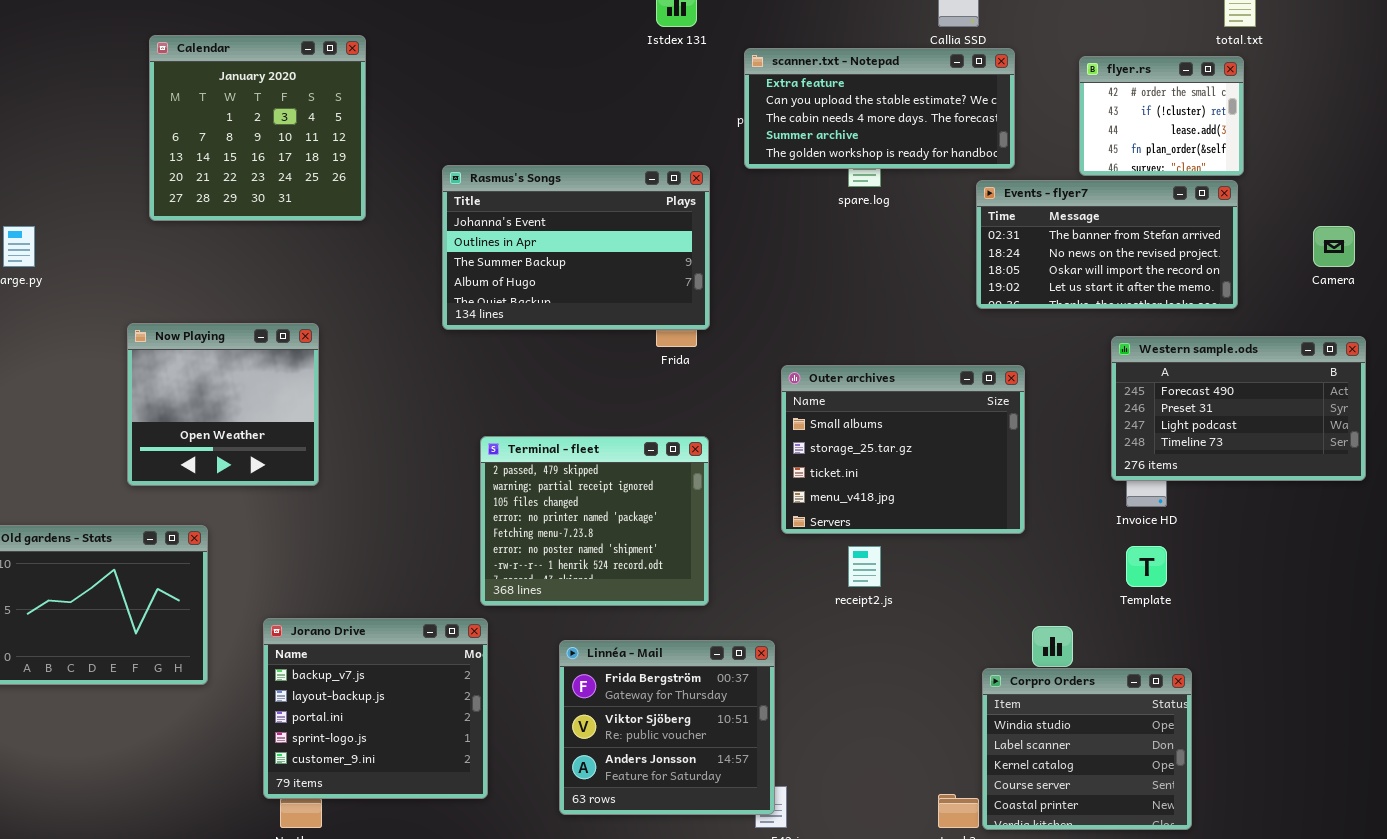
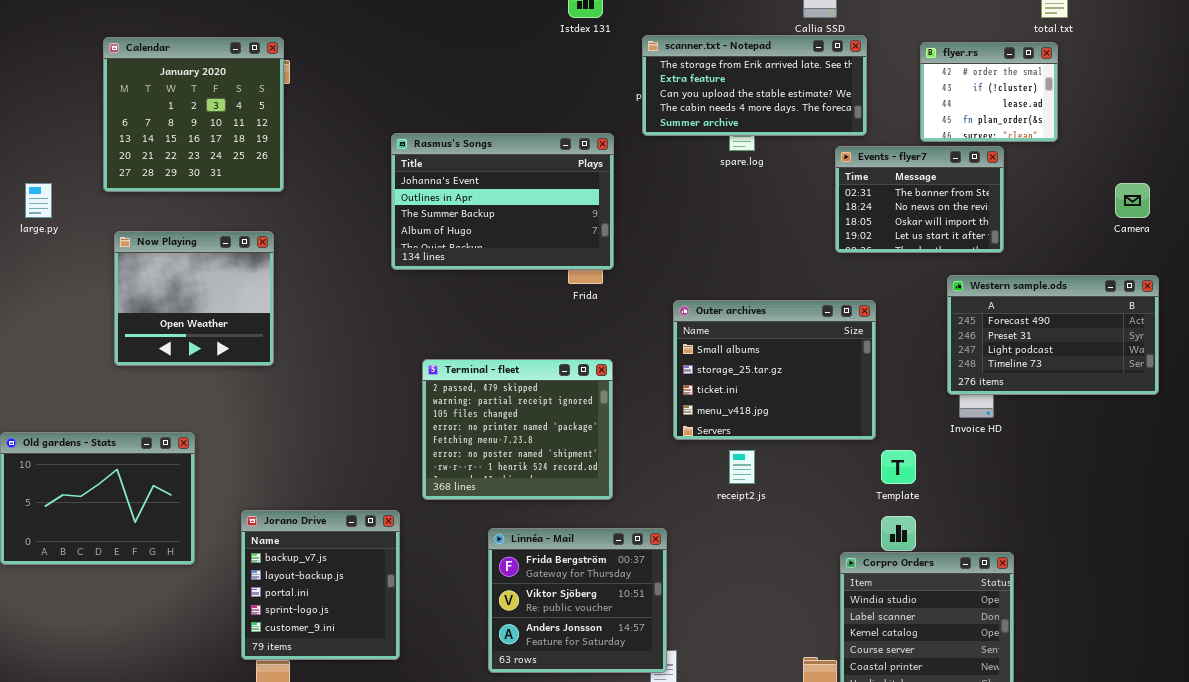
Calendar: [149,35,366,221] -> [103,37,284,192], moved
scanner.txt - Notepad: [744,48,1015,169] -> [642,35,867,136], scrolled up 1 row
Events - flyer7: [976,180,1238,309] -> [835,146,1004,253], resized
Now Playing: [127,323,319,486] -> [114,231,274,366], moved
Template: [1126,546,1167,587] -> [881,450,916,484], moved
Jorano Drive: [263,618,488,799] -> [241,510,400,660], resized

